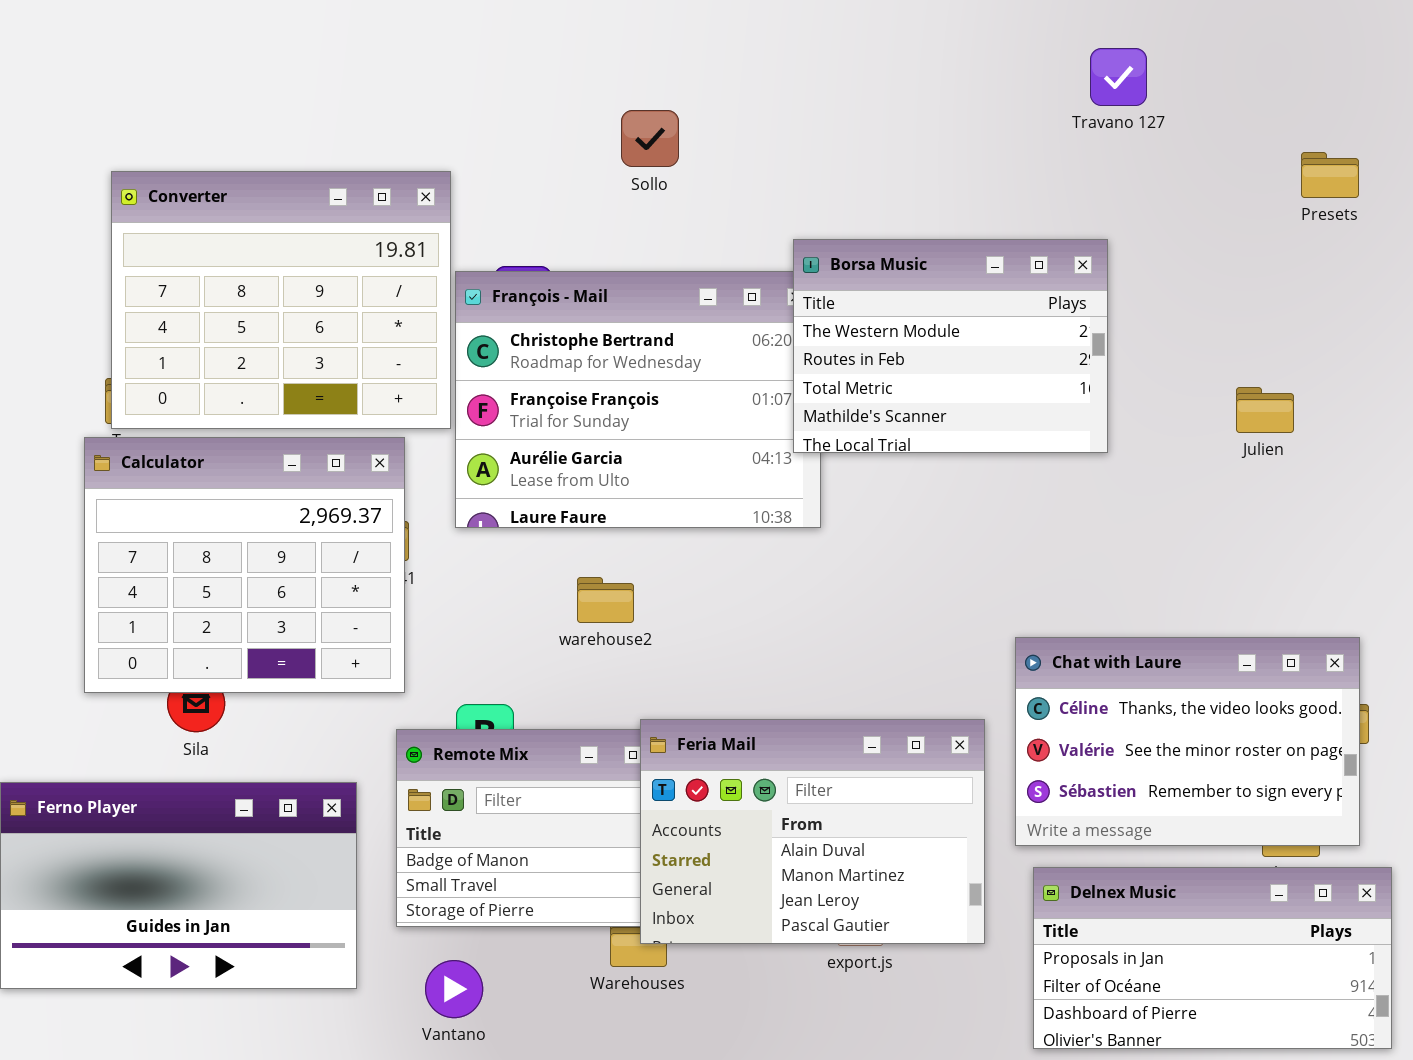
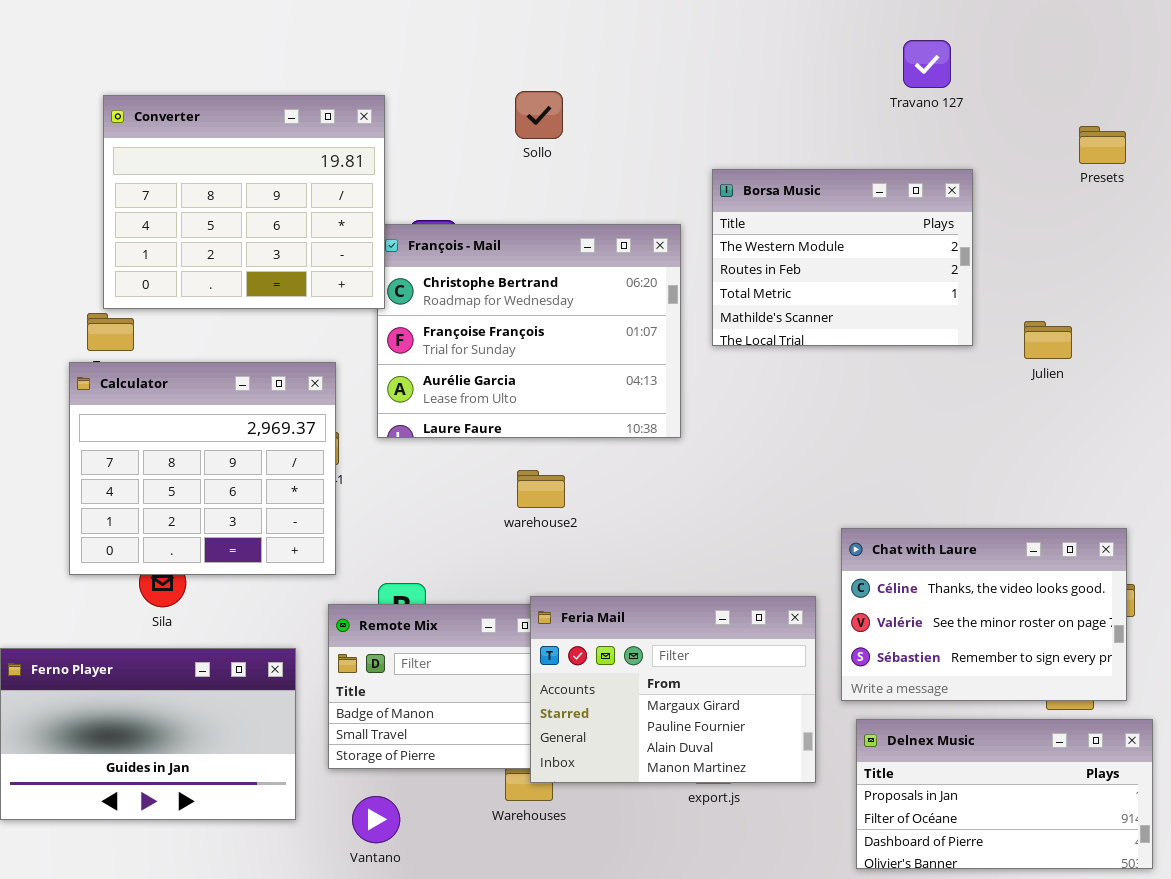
Converter: [111,171,451,429] -> [103,95,385,309], moved
Borsa Music: [793,239,1108,453] -> [712,169,973,346], moved
warehouse2: [577,577,634,623] -> [517,470,565,508], moved
Feria Mail: [640,719,985,944] -> [530,596,816,783], scrolled up 2 rows

